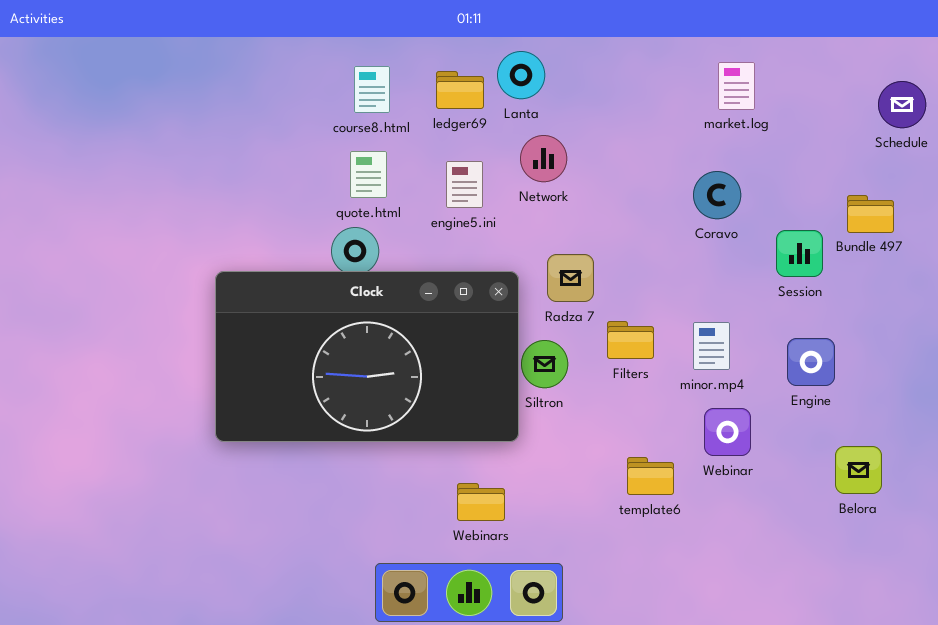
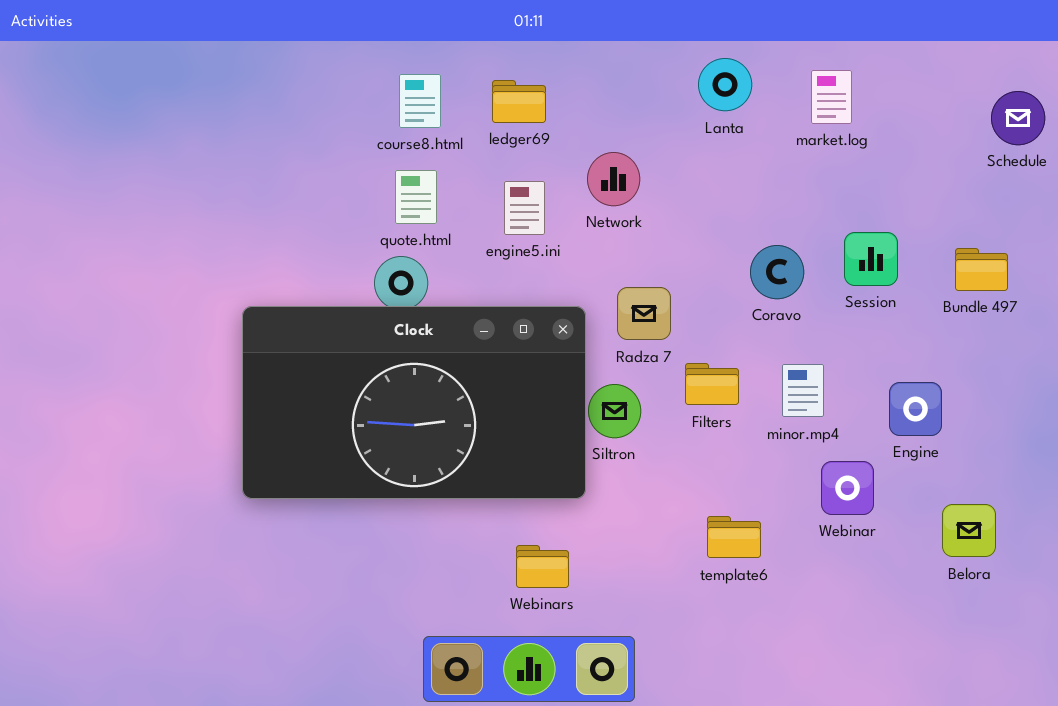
Lanta: [497,51,545,99] -> [698,58,752,111], moved
Coravo: [693,171,741,219] -> [750,245,804,299], moved
Bundle 497: [847,195,894,233] -> [955,248,1008,291], moved
Session: [776,230,823,277] -> [844,232,898,286], moved
Webinar: [704,408,751,456] -> [821,461,874,515], moved

